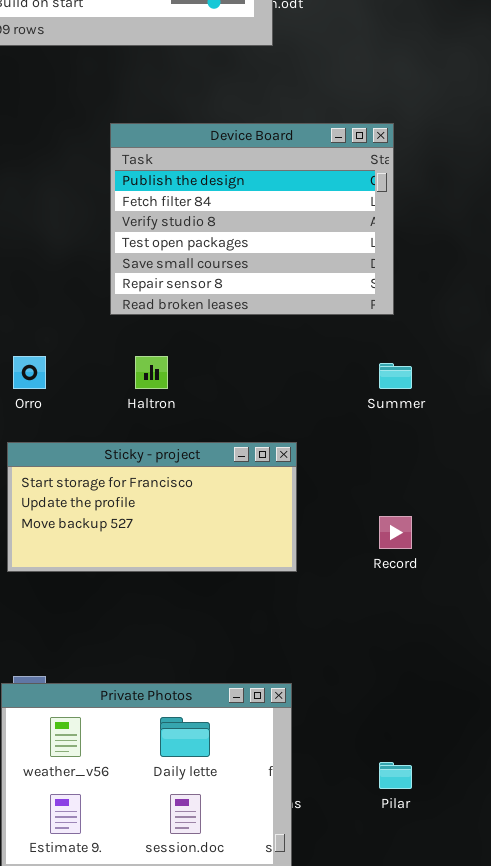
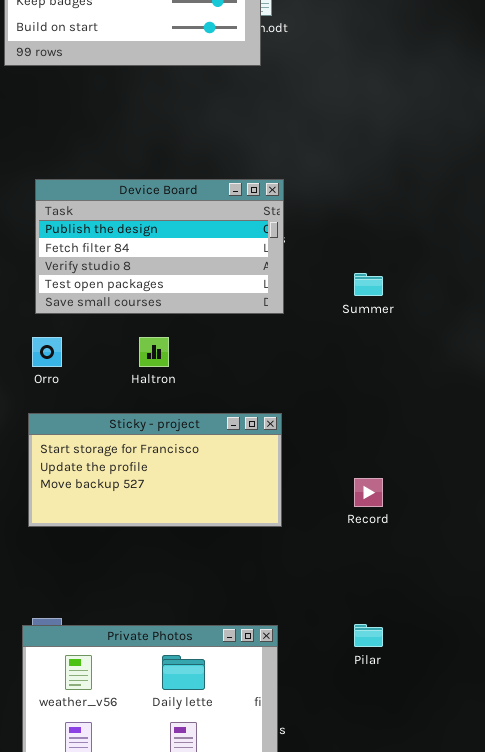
Device Board: [110,123,394,315] -> [35,179,284,314], moved, resized
Summer: [379,363,412,389] -> [354,273,383,296], moved
Pilar: [379,762,412,789] -> [354,624,383,647], moved

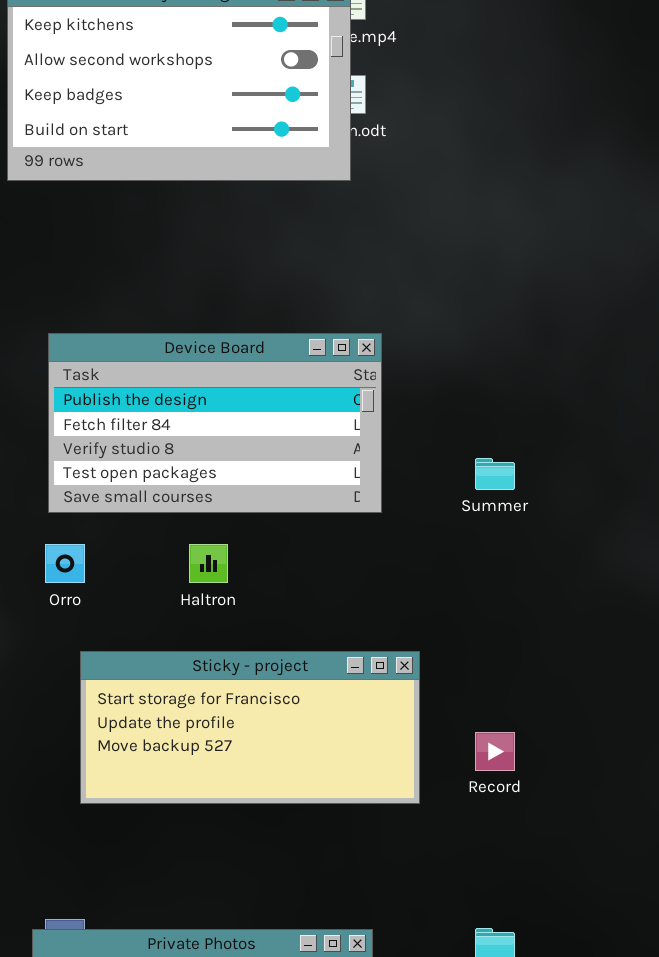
Sticky - project: [28,413,282,527] -> [80,651,420,804], moved

